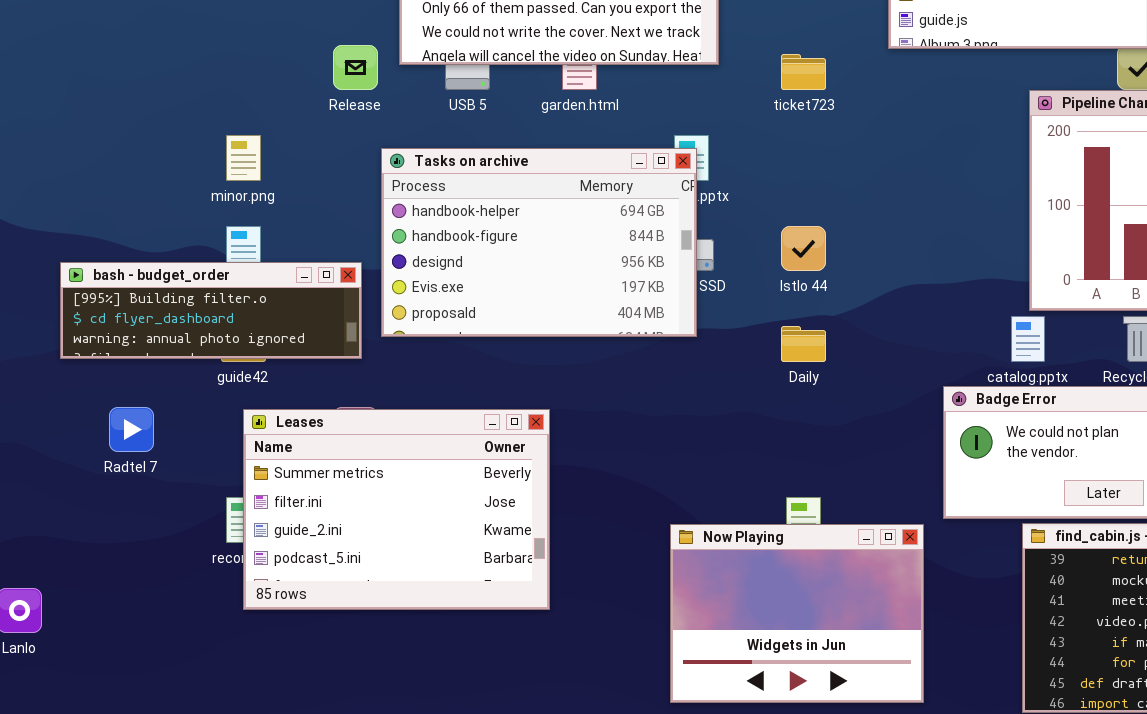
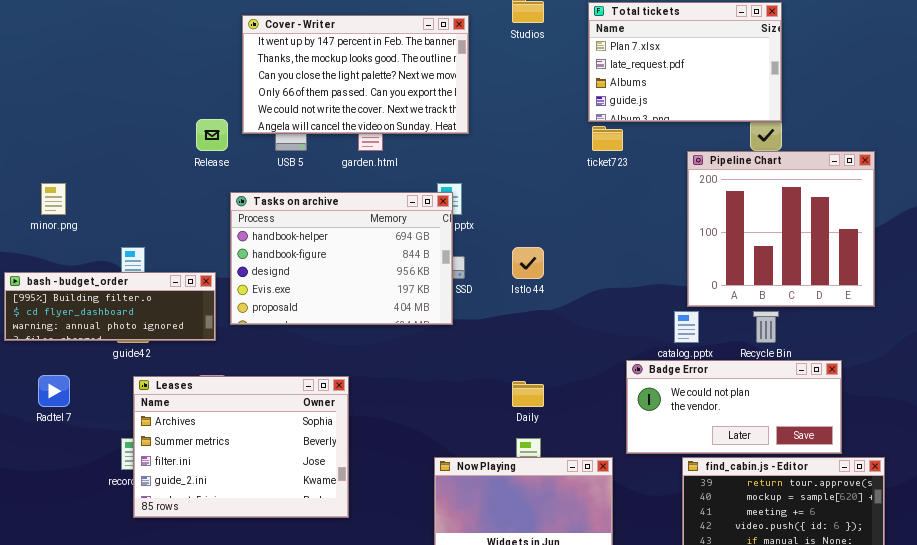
ticket723: [781,54,826,90] -> [592,126,623,151], moved
minor.png: [226,135,261,181] -> [41,183,66,215], moved
Daily: [781,326,826,362] -> [512,381,544,407], moved
Leases: [243,409,550,610] -> [133,376,349,518], scrolled up 1 row

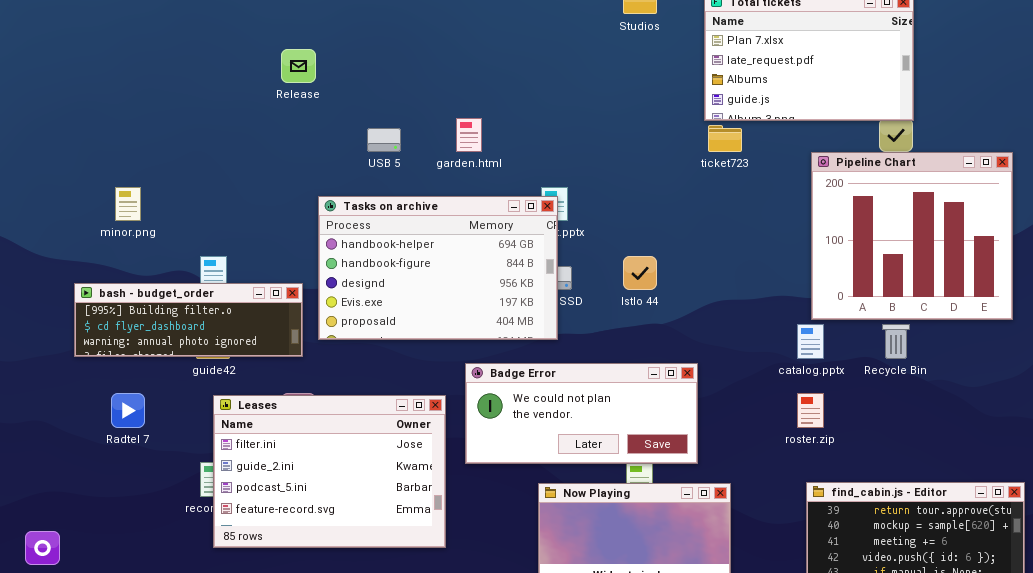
Cover - Writer: [242,15,469,134] -> none, closed
Release: [196,119,228,151] -> [281,49,316,83], moved
Badge Error: [626,360,842,454] -> [465,363,698,464], moved
Leases: [133,376,349,518] -> [213,395,446,548], scrolled down 2 rows

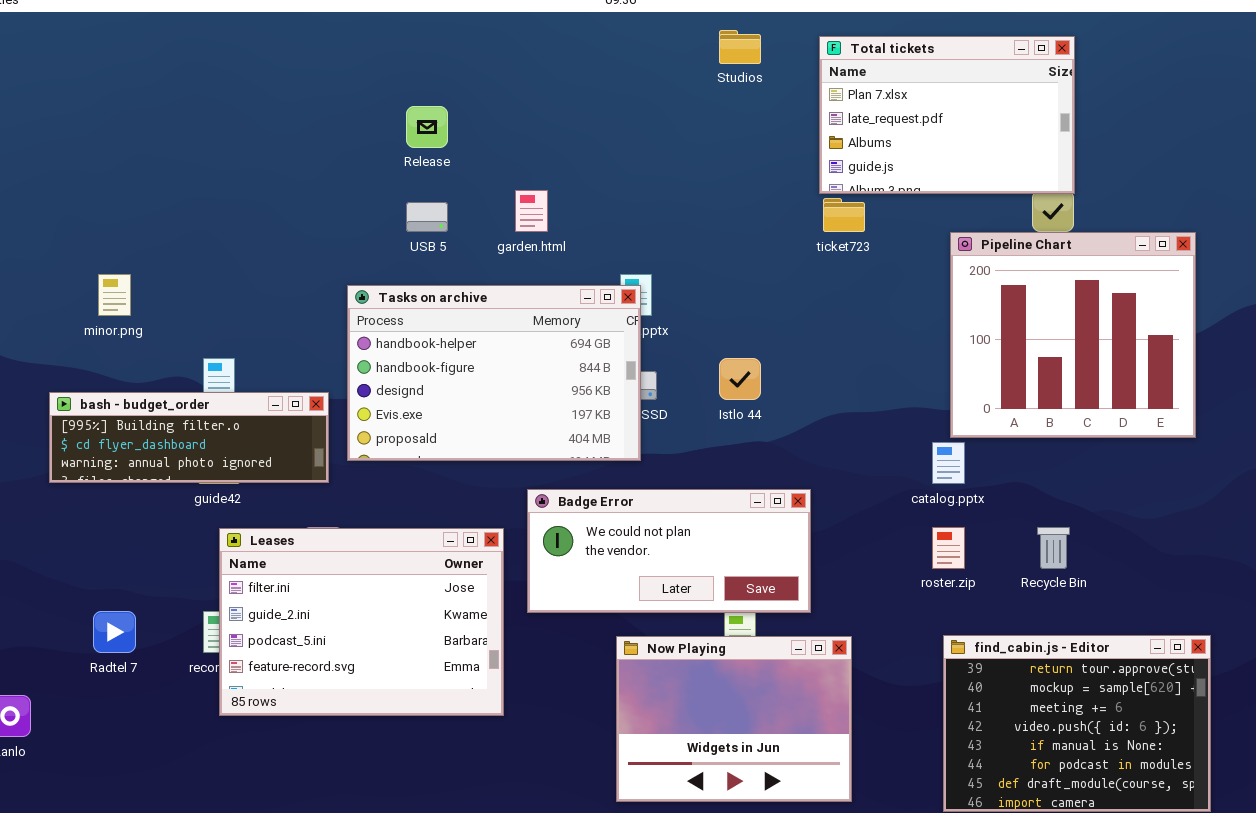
Release: [281,49,316,83] -> [406,106,448,148], moved
Recycle Bin: [882,324,910,359] -> [1037,527,1070,569], moved
Radtel 7: [111,393,145,428] -> [93,611,136,653], moved

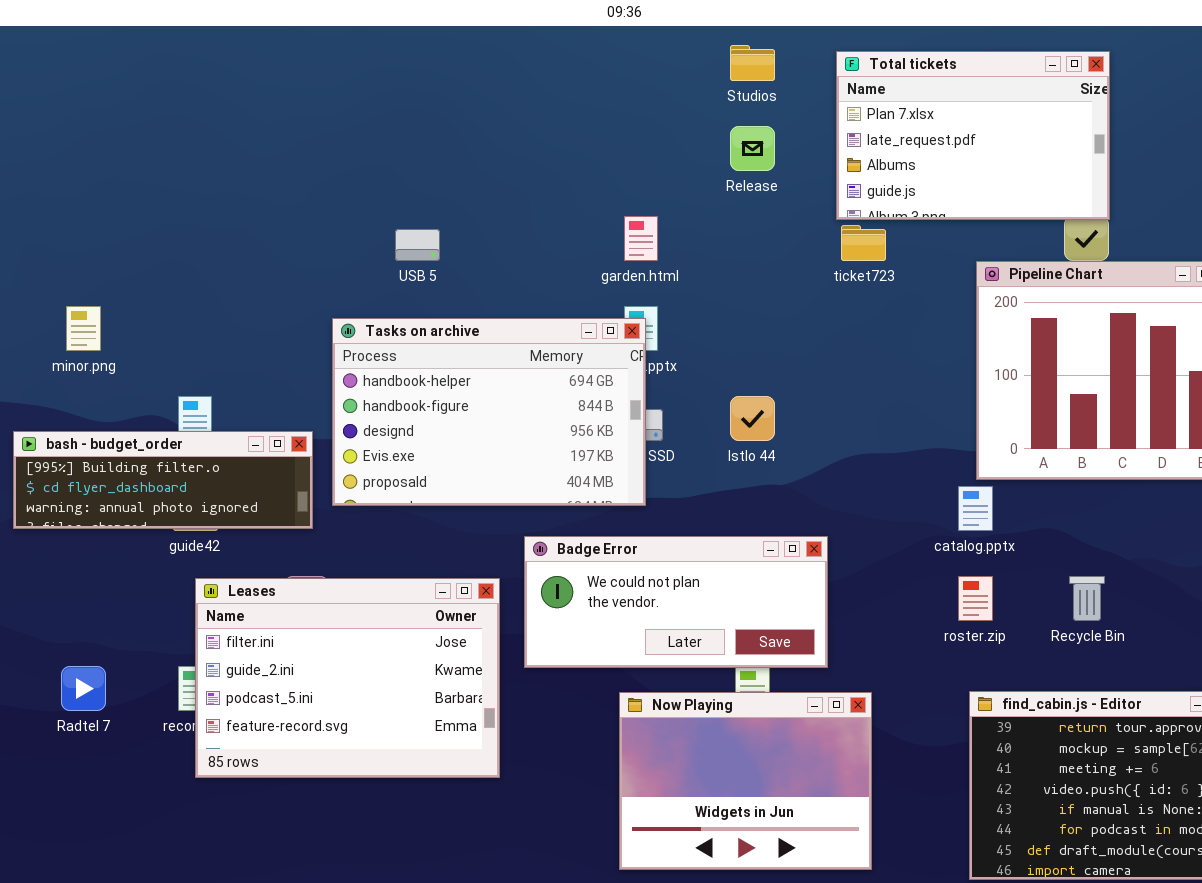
Release: [406,106,448,148] -> [730,126,775,171], moved
garden.html: [515,190,548,232] -> [624,216,658,261], moved

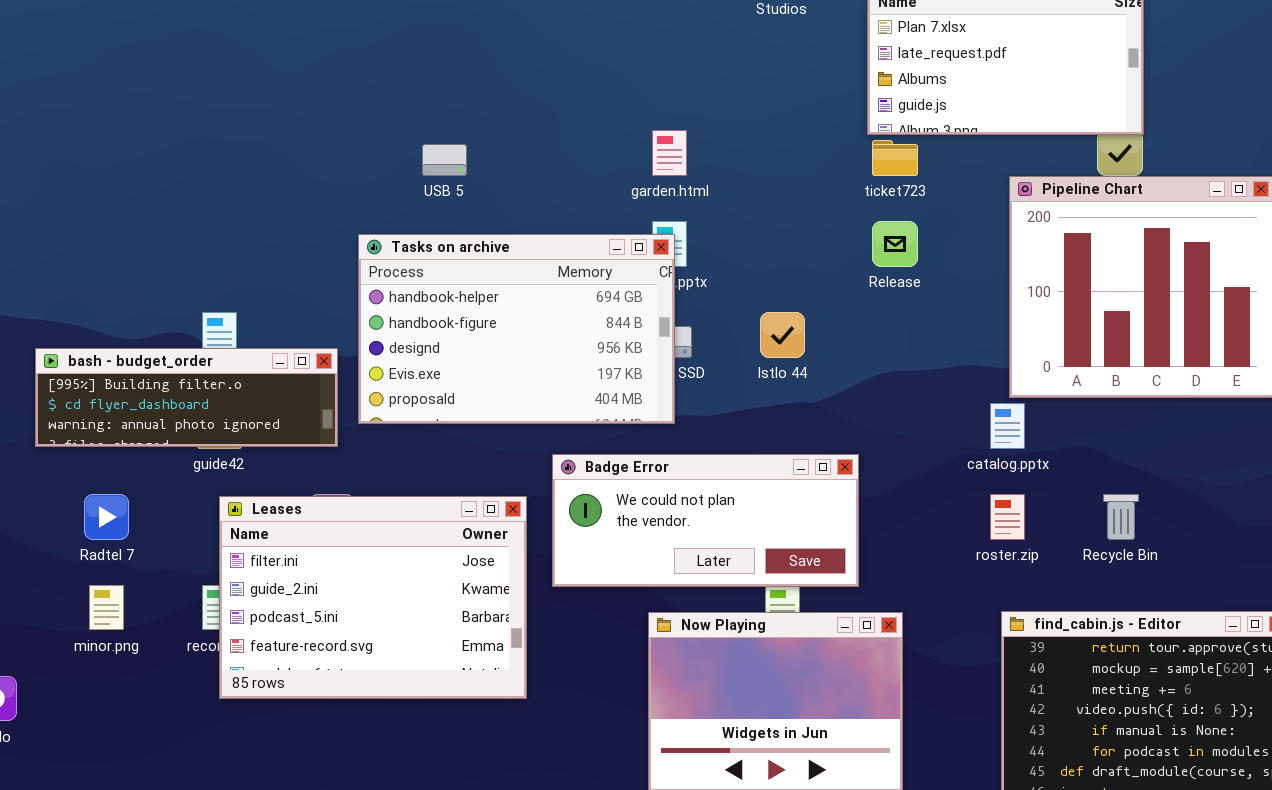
Release: [730,126,775,171] -> [872,221,918,267], moved
minor.png: [66,306,101,351] -> [89,585,124,630], moved
Radtel 7: [61,666,106,711] -> [84,494,129,540], moved

